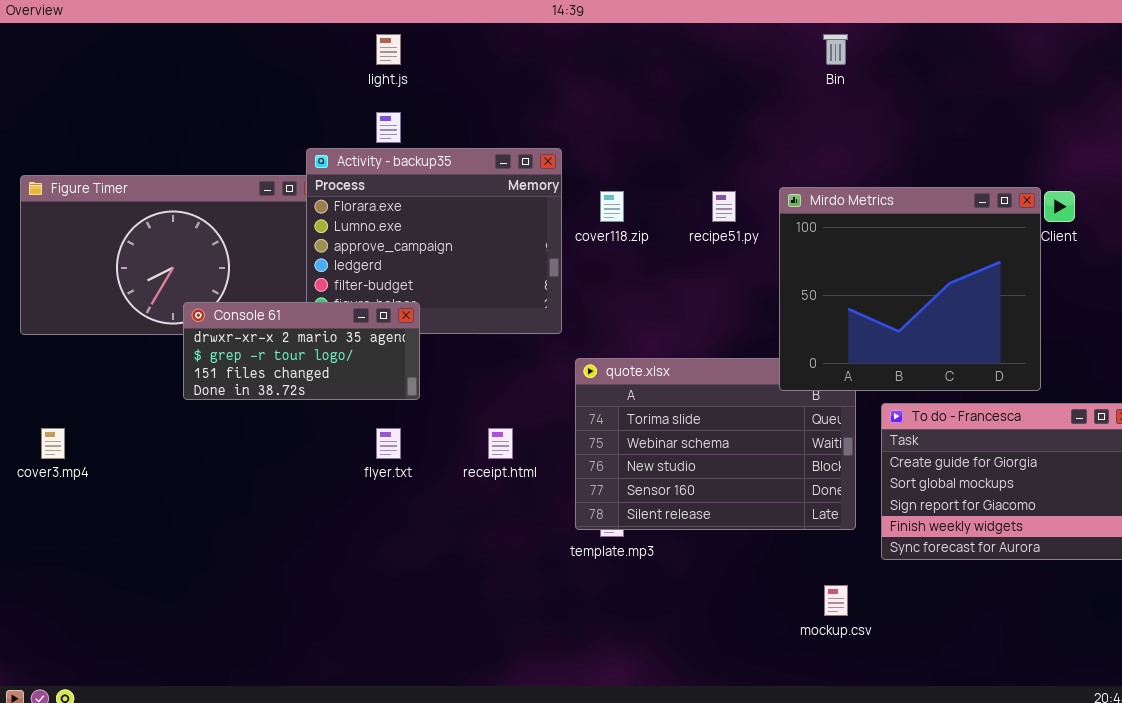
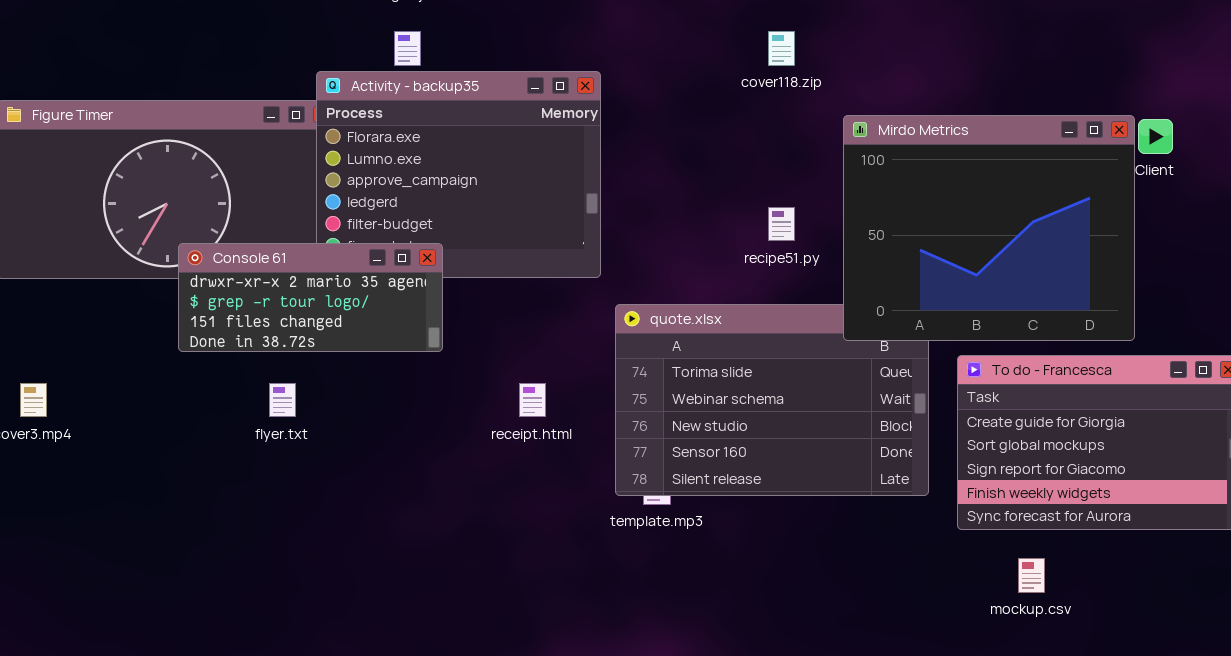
cover118.zip: [600,191,624,222] -> [768,31,795,66], moved
recipe51.py: [712,191,736,222] -> [768,207,795,241], moved
flyer.txt: [376,428,401,459] -> [269,383,296,417], moved
mockup.csv: [824,585,848,616] -> [1018,558,1045,593], moved

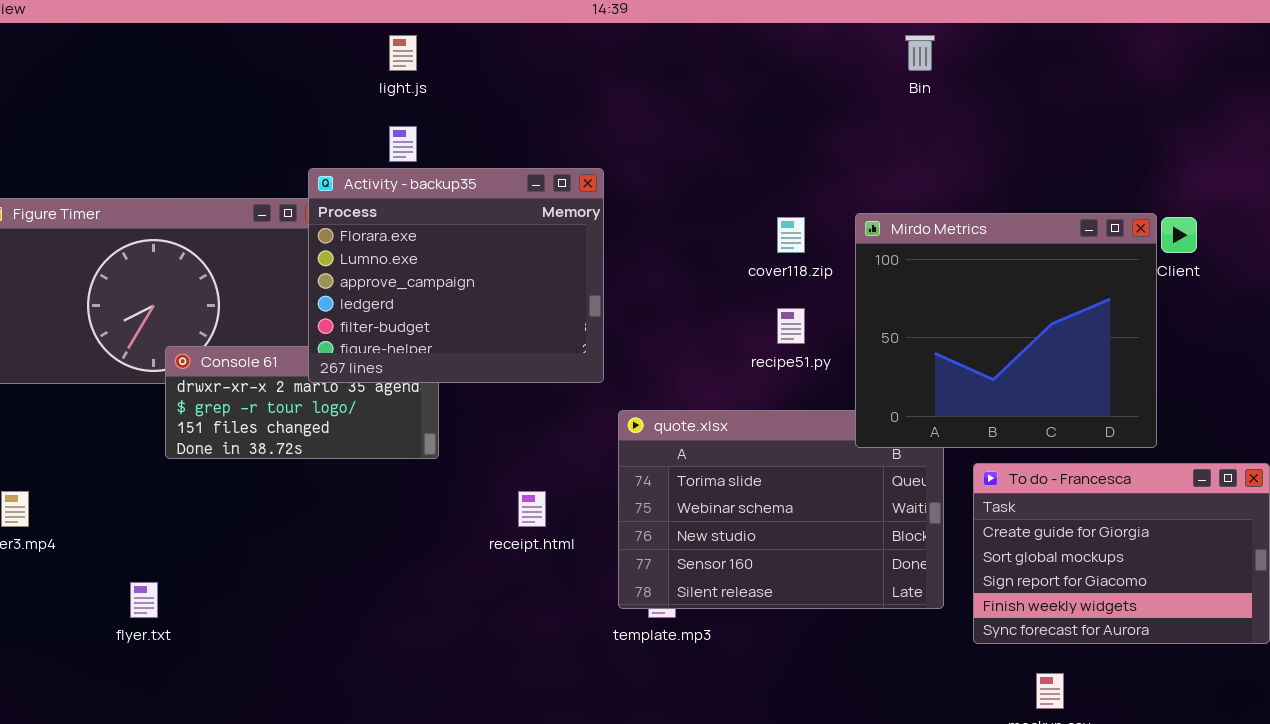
cover118.zip: [768,31,795,66] -> [777,217,805,253], moved
Activity - backup35: [316,71,601,278] -> [308,168,604,383], raised
flyer.txt: [269,383,296,417] -> [130,582,158,618], moved

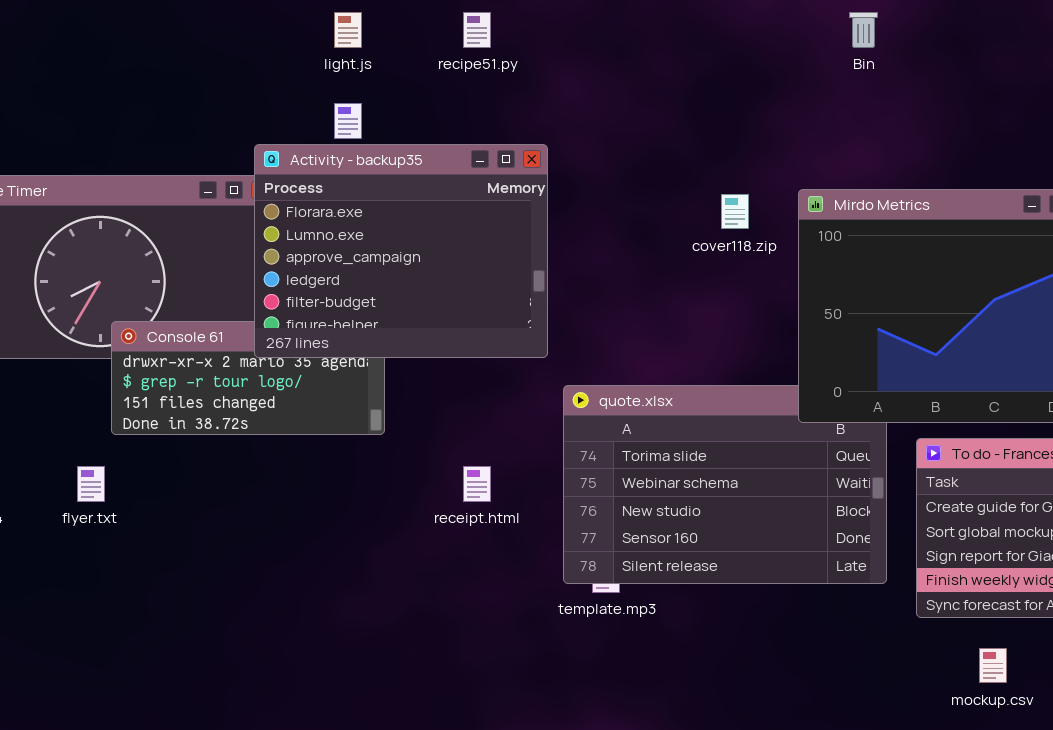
recipe51.py: [777,308,805,344] -> [463,12,491,48], moved
flyer.txt: [130,582,158,618] -> [77,466,105,502], moved

